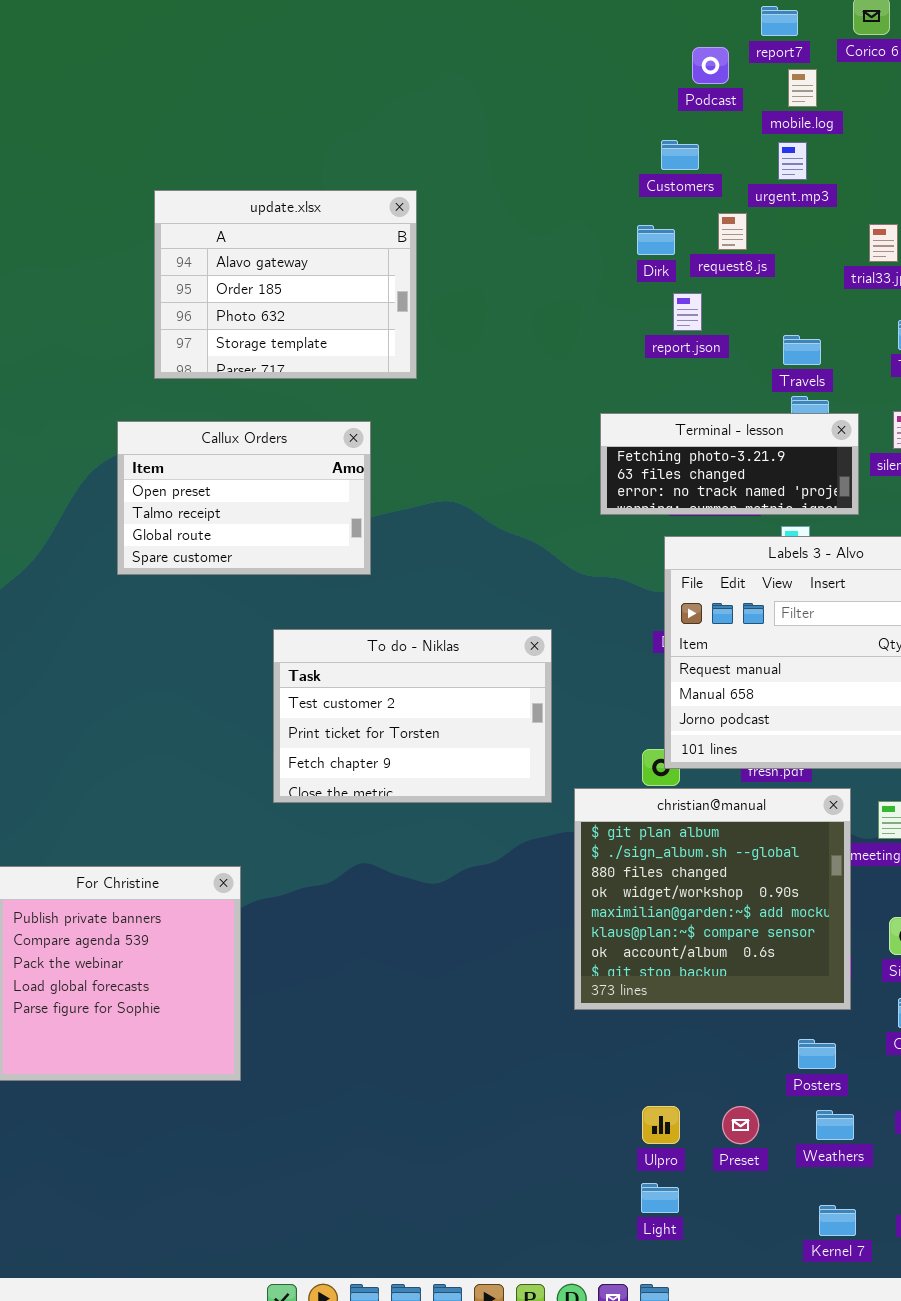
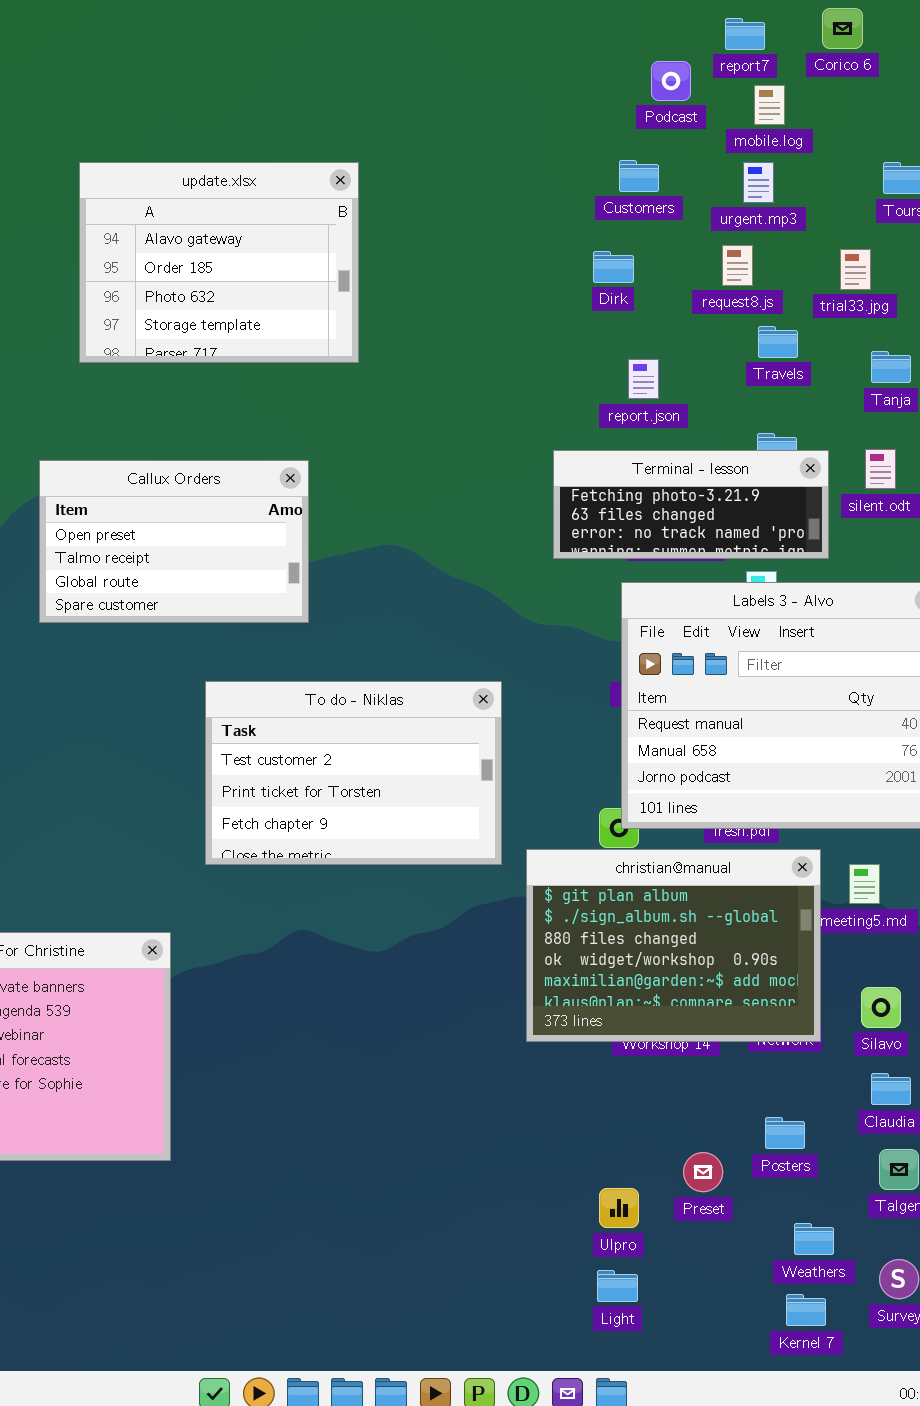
update.xlsx: [154,190,417,379] -> [79,162,359,363], moved
request8.js: [718,213,747,250] -> [722,245,753,286], moved
report.json: [673,293,702,331] -> [628,359,659,399], moved
Travels: [783,335,821,365] -> [758,326,798,358], moved
christian@manual: [574,788,851,1010] -> [526,849,821,1042], resized
Preset: [722,1106,759,1144] -> [683,1152,723,1192], moved
Weathers: [816,1110,854,1140] -> [794,1223,834,1255], moved

